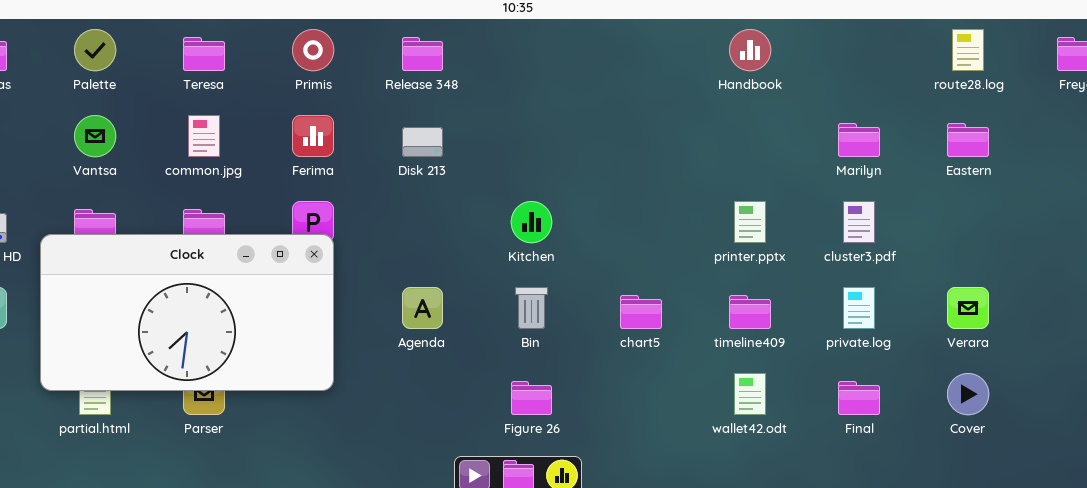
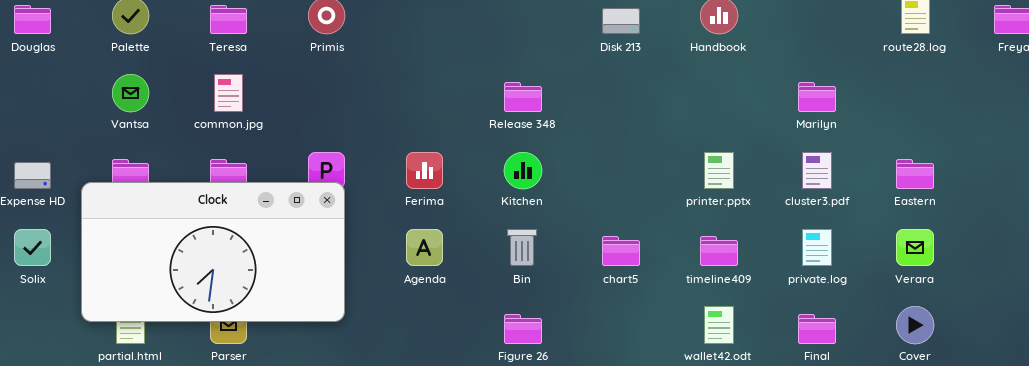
Release 348: [402,37,443,71] -> [504,82,542,112], moved
Ferima: [292,115,334,157] -> [406,152,443,189], moved
Eastern: [947,123,989,157] -> [896,159,934,189], moved
Disk 213: [402,127,443,157] -> [602,8,640,34], moved

